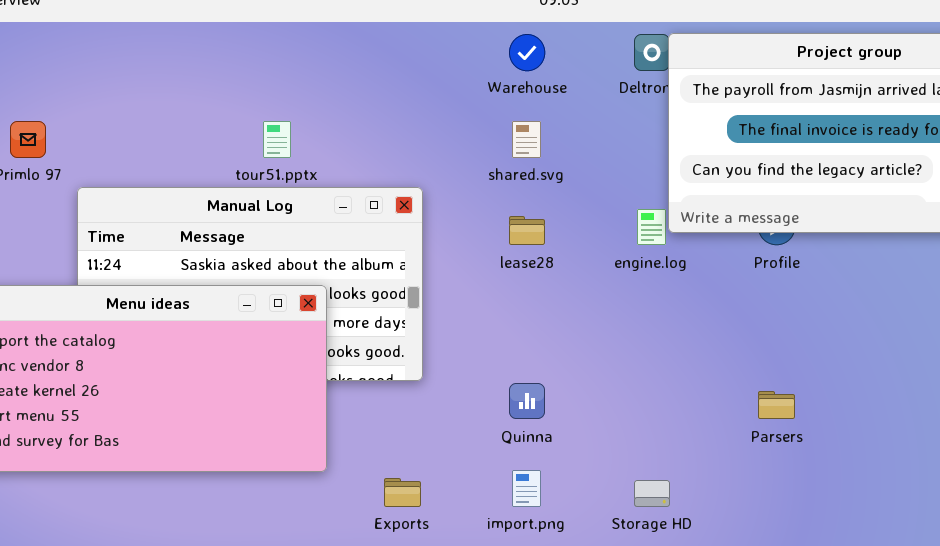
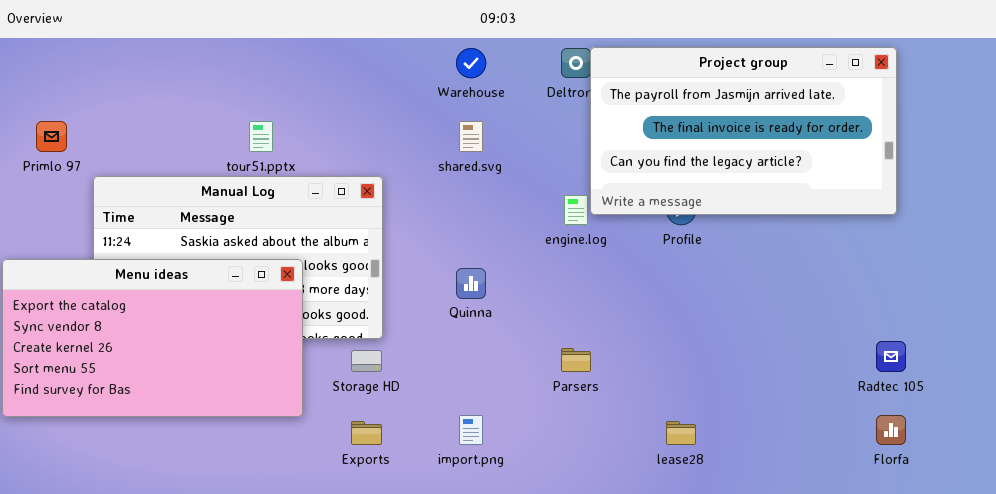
lease28: [509,216,545,245] -> [666,421,696,445], moved
Quinna: [509,383,545,419] -> [456,268,486,299], moved
Parsers: [758,391,795,419] -> [561,348,591,372], moved
Storage HD: [634,480,670,507] -> [351,350,382,372], moved

